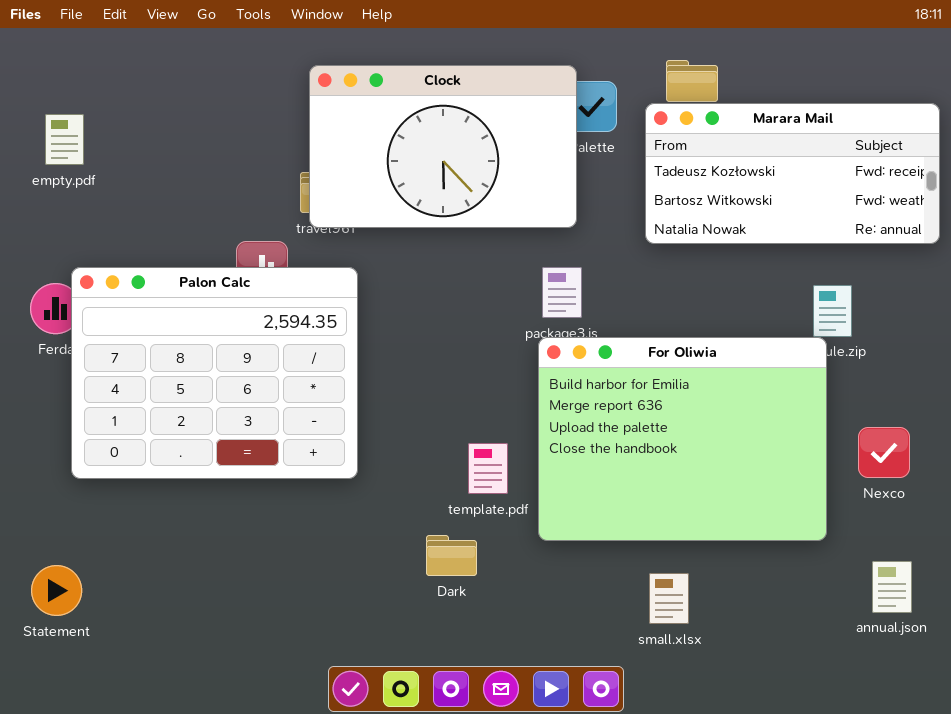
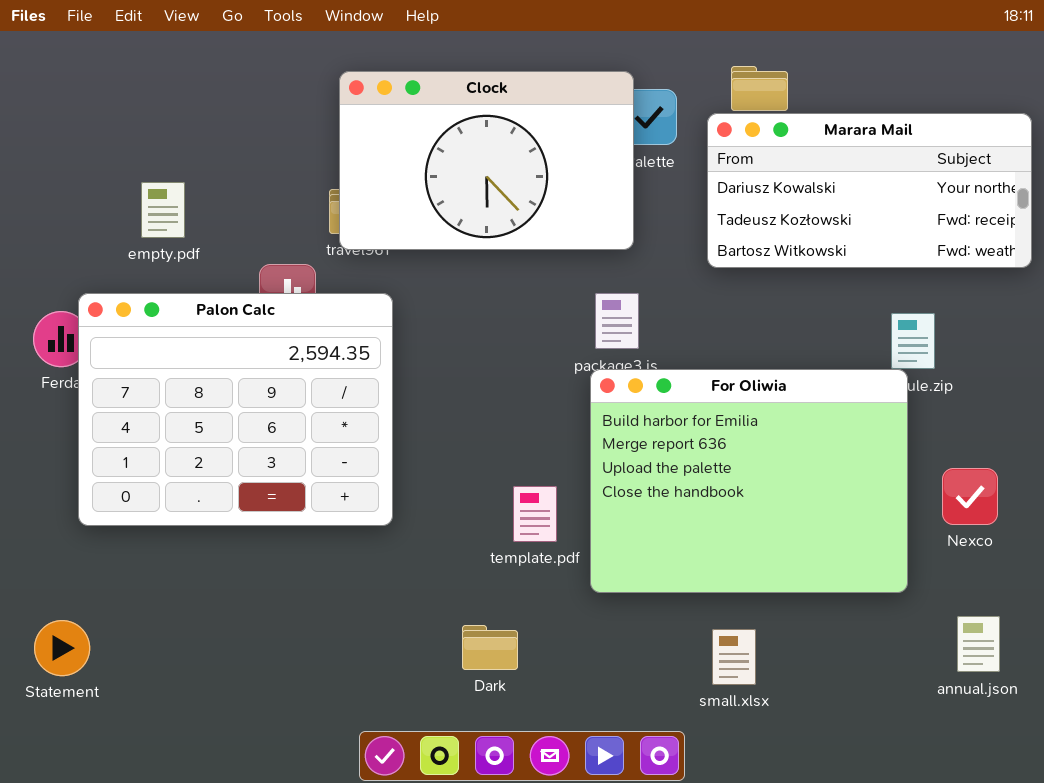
Marara Mail: [645,103,940,244] -> [707,113,1032,268], scrolled up 1 row
empty.pdf: [45,114,84,165] -> [141,182,185,238], moved
Dark: [426,535,477,576] -> [462,625,518,670], moved

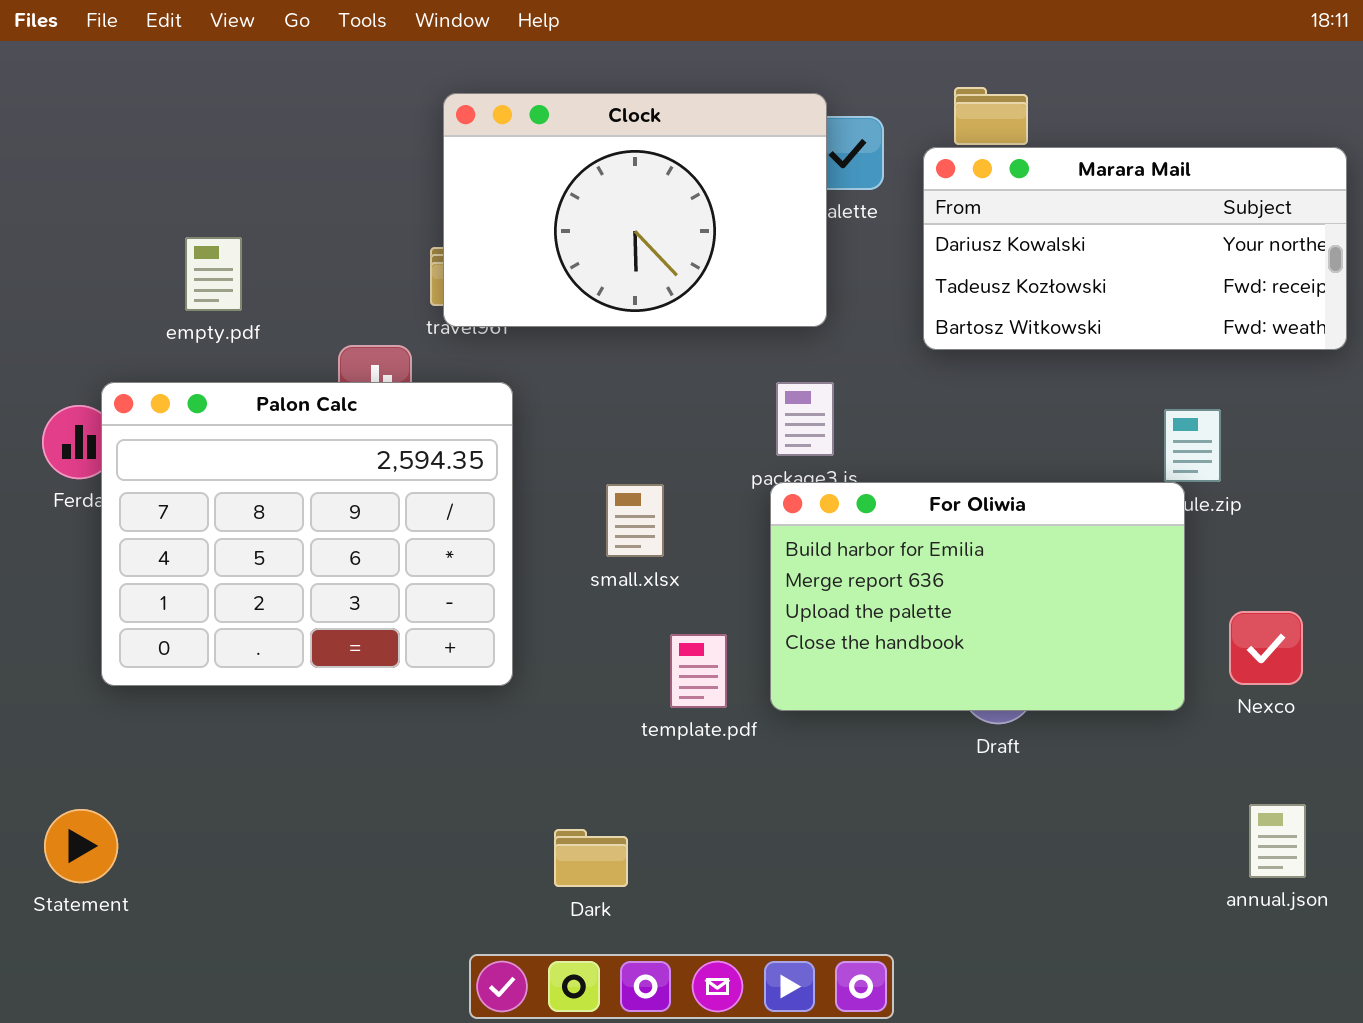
For Oliwia: [590,369,908,593] -> [770,482,1185,711], resized
Dark: [462,625,518,670] -> [554,829,628,887], moved
small.xlsx: [712,629,756,685] -> [606,484,664,557], moved

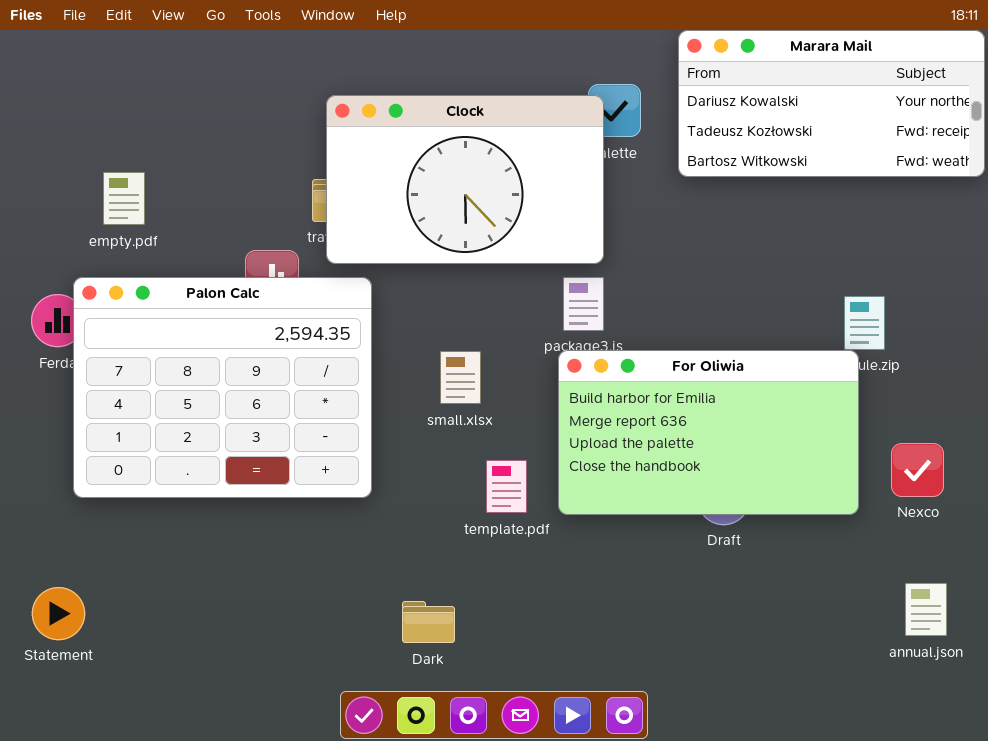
Clock: [443,93,827,327] -> [326,95,604,264], moved
Marara Mail: [923,147,1347,350] -> [678,30,985,177], moved
empty.pdf: [185,237,242,311] -> [103,172,145,225], moved

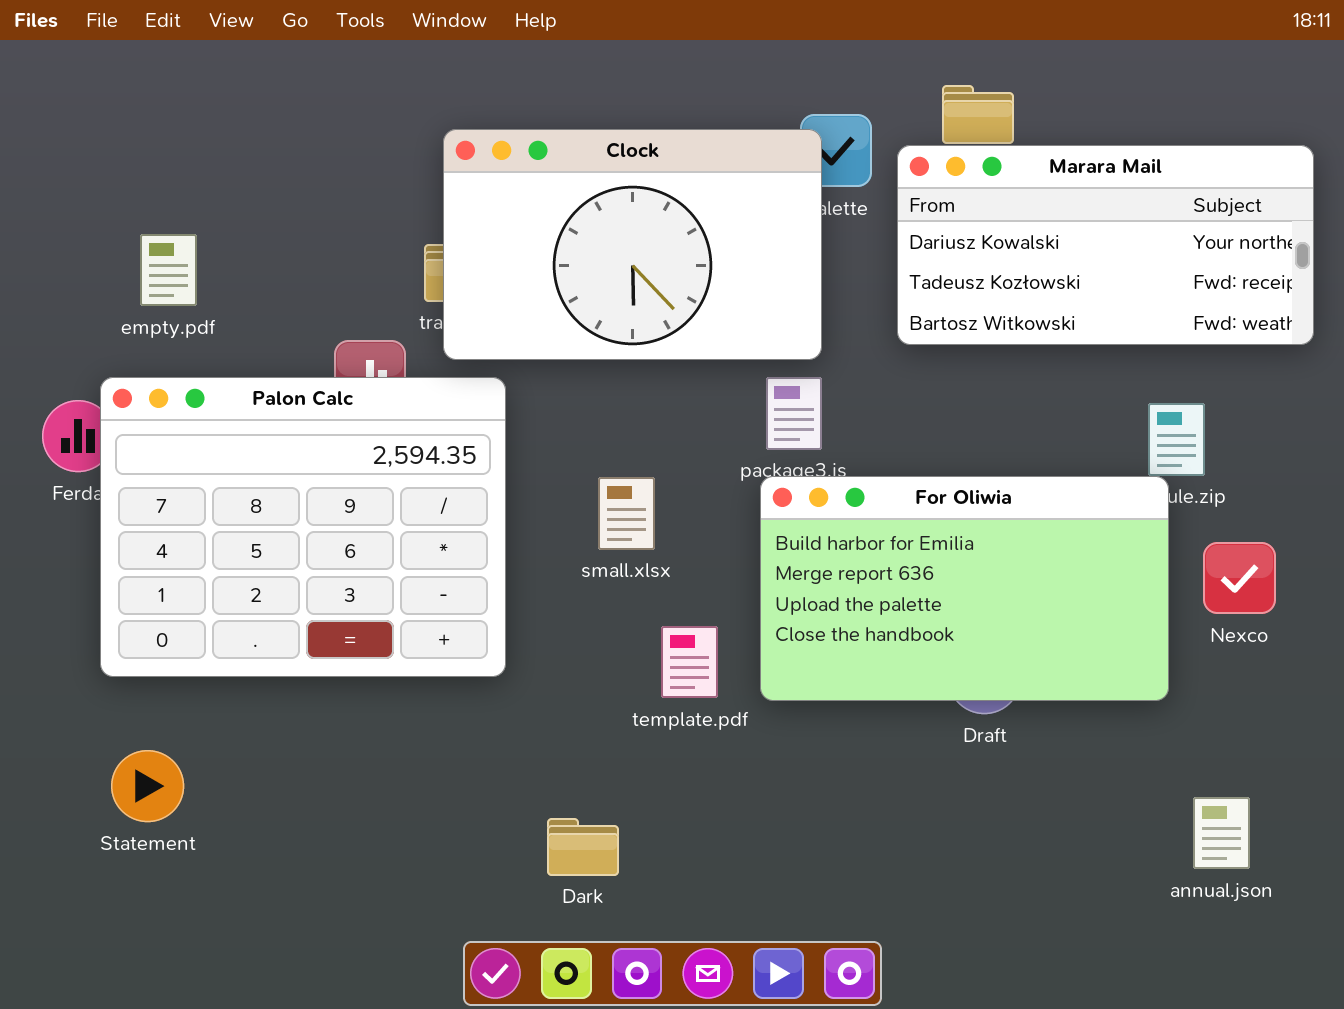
Marara Mail: [678,30,985,177] -> [897,145,1314,345], moved
Nexco: [891,443,944,497] -> [1203,542,1276,614], moved
annual.json: [905,583,947,636] -> [1193,797,1250,869], moved
Statement: [32,587,85,640] -> [111,750,184,822], moved

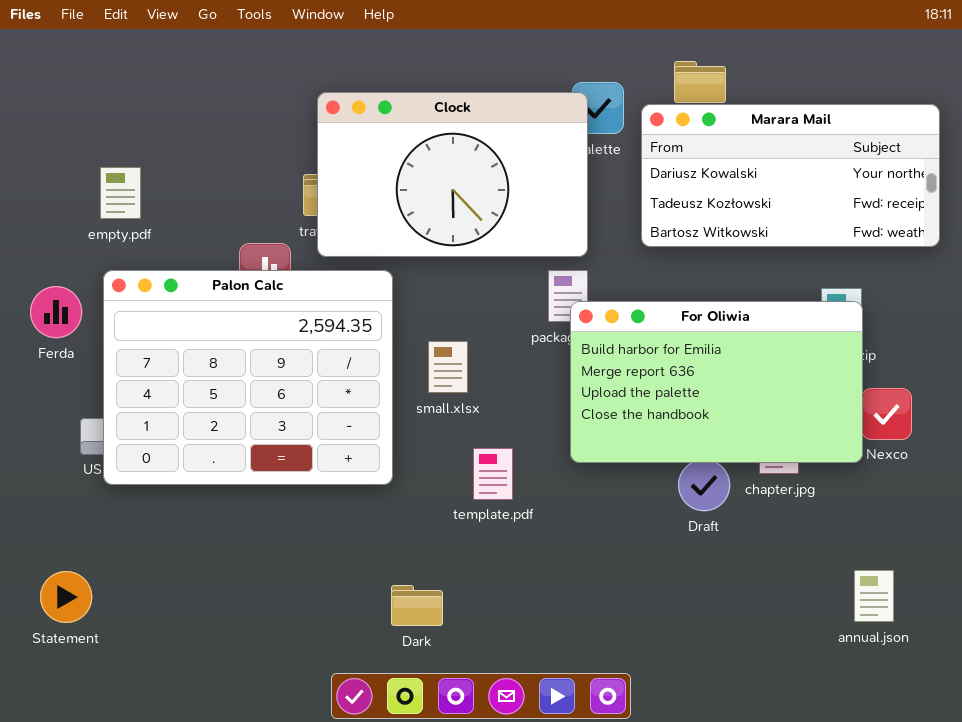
Palon Calc: [100,377,506,677] -> [103,270,393,485], moved
For Oliwia: [760,476,1169,701] -> [570,301,863,463], moved
Statement: [111,750,184,822] -> [40,571,92,623], moved

